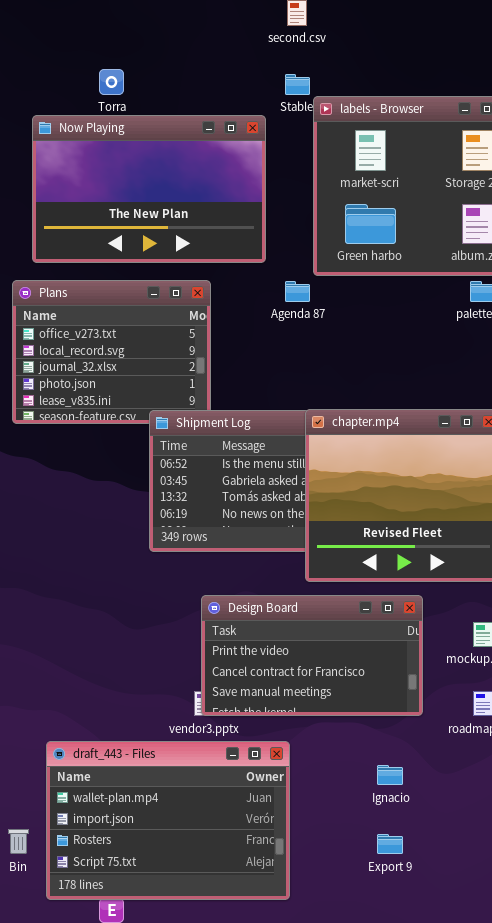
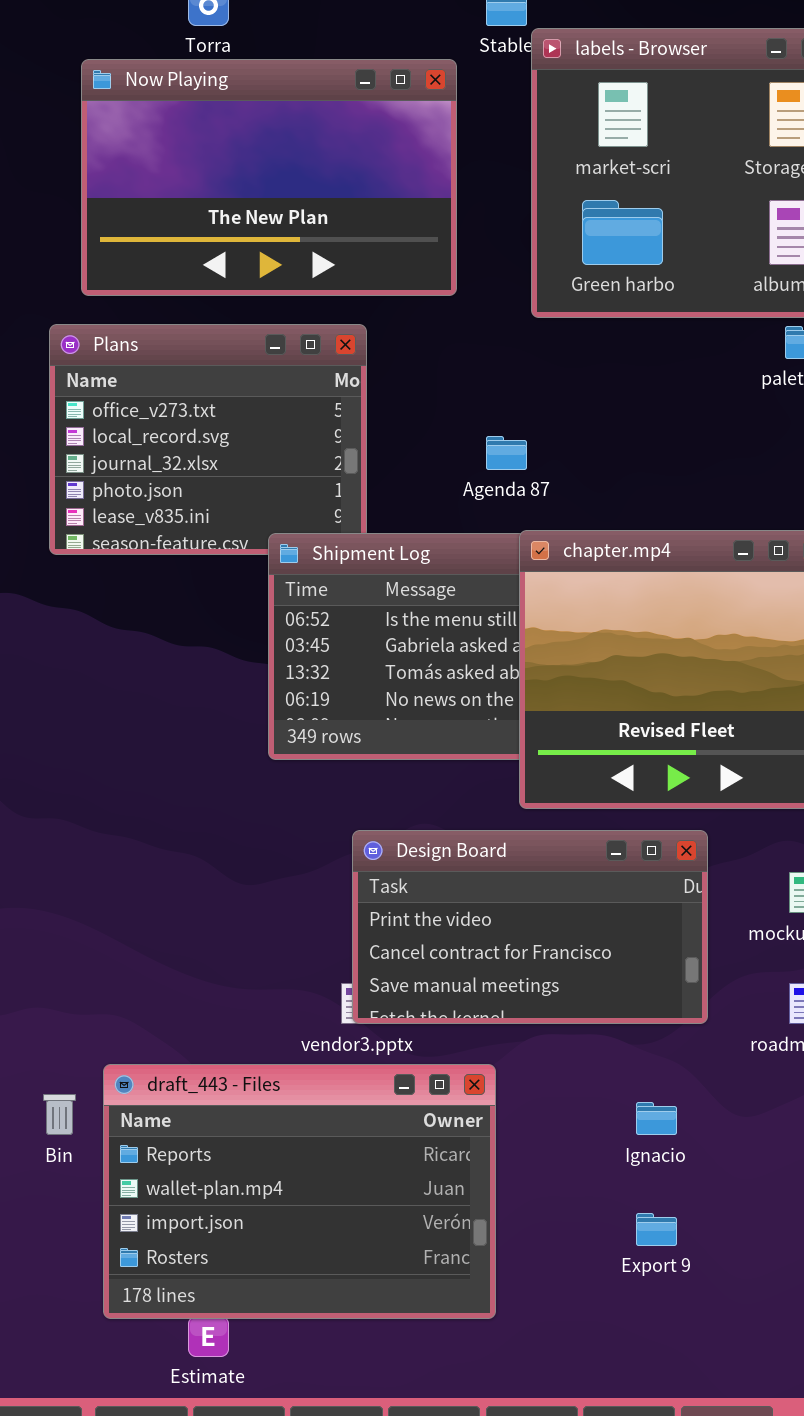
Agenda 87: [285,281,310,302] -> [486,436,527,470], moved
draft_443 - Files: [46,741,290,900] -> [103,1064,496,1319], scrolled up 1 row
Bin: [8,829,29,854] -> [43,1094,76,1135], moved

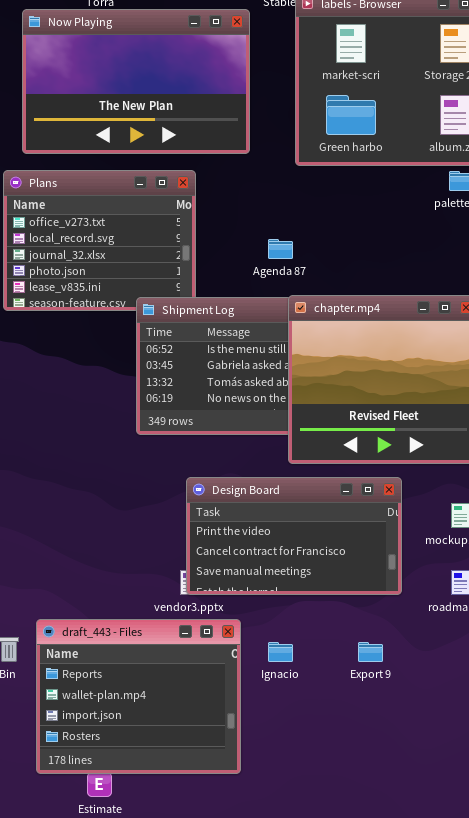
draft_443 - Files: [103,1064,496,1319] -> [36,619,241,774], resized
Ignacio: [636,1102,677,1135] -> [268,642,293,662], moved
Export 9: [636,1213,677,1246] -> [358,642,383,662], moved

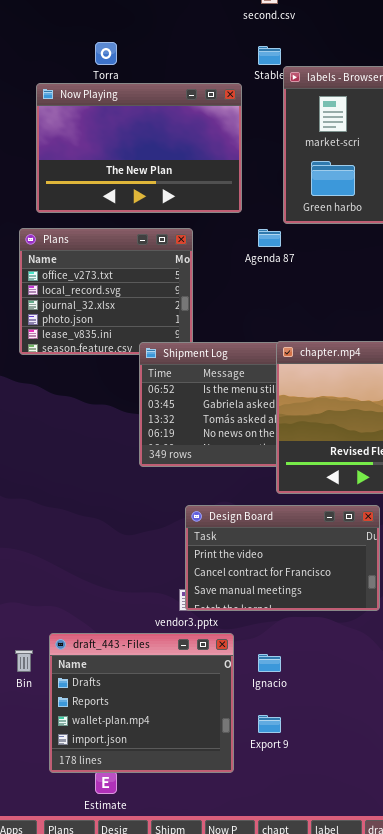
Agenda 87: [268,239,293,259] -> [258,229,281,247], moved
draft_443 - Files: [36,619,241,774] -> [49,633,234,773], scrolled up 1 row
Export 9: [358,642,383,662] -> [258,715,281,733], moved

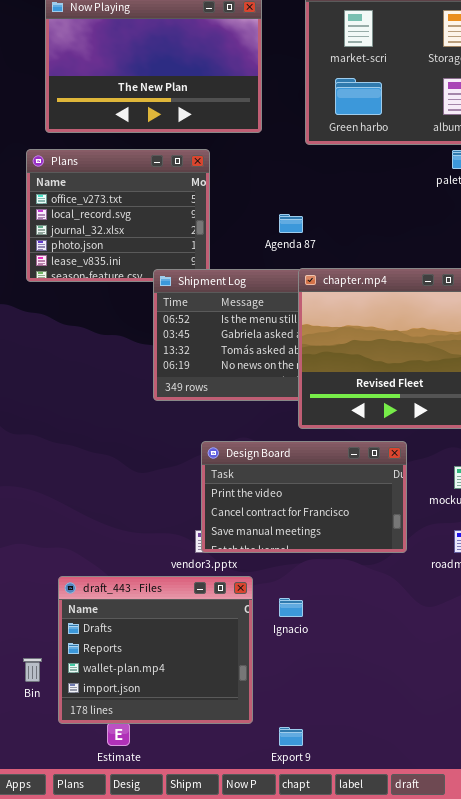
Agenda 87: [258,229,281,247] -> [279,214,303,233], moved
Bin: [15,650,33,672] -> [23,658,42,682], moved
Export 9: [258,715,281,733] -> [279,727,303,746], moved

